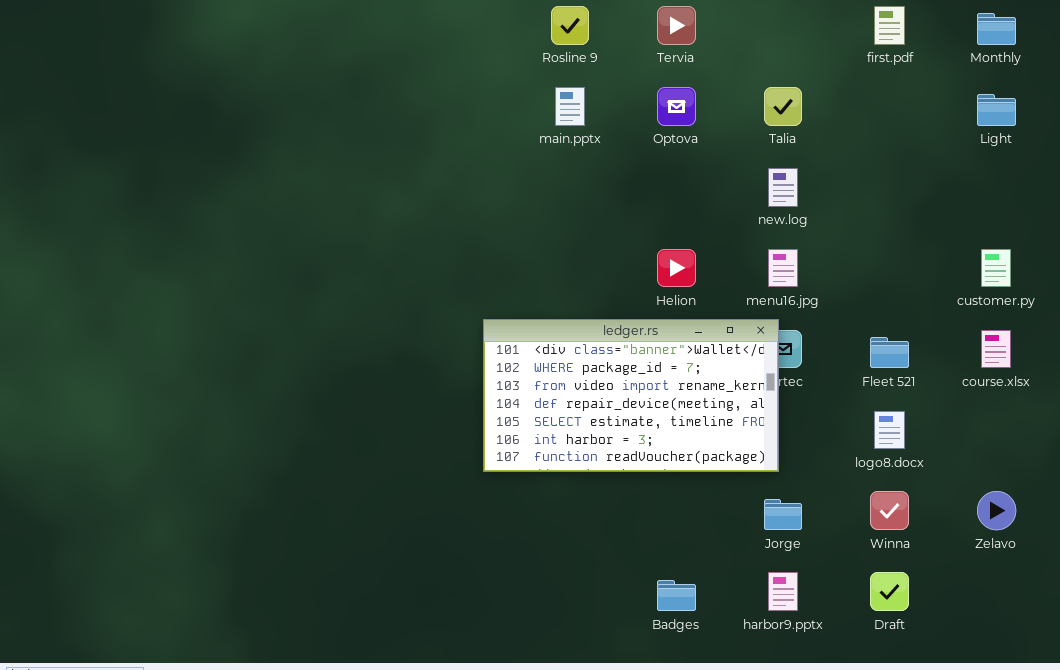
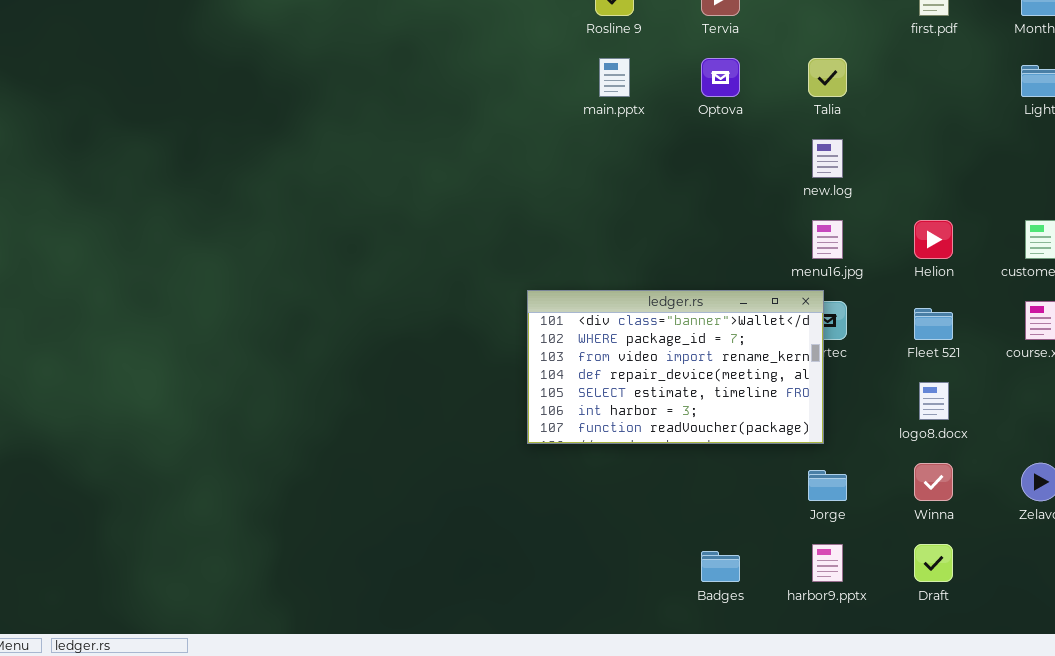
Helion: [657,249,696,287] -> [914,220,953,259], moved

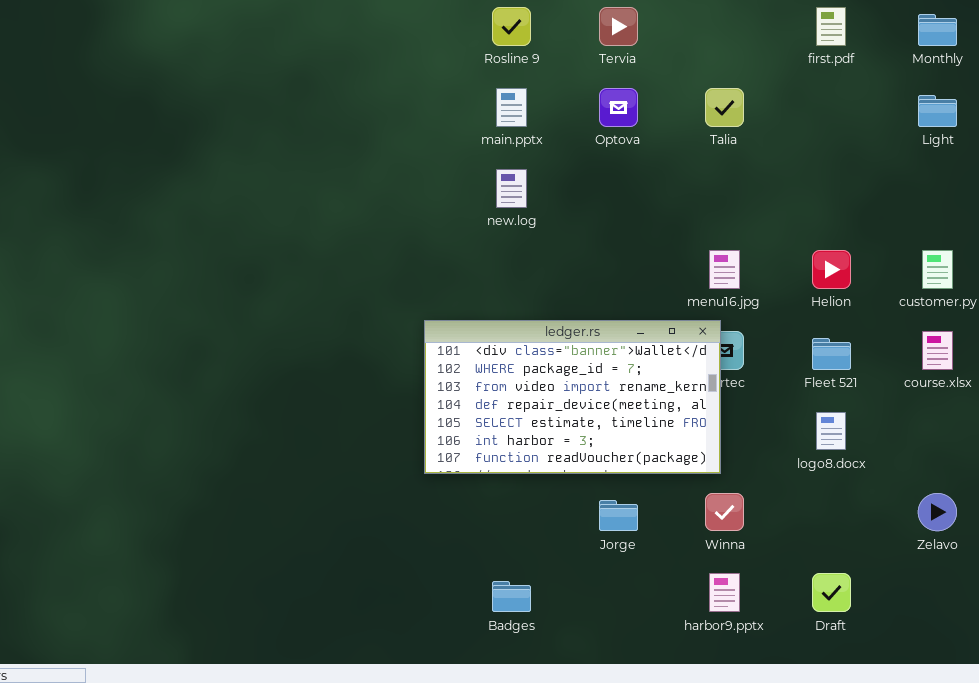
new.log: [812,139,843,178] -> [496,169,527,208], moved
Winna: [914,463,953,501] -> [705,493,744,531], moved
Jorge: [808,470,847,501] -> [599,500,638,531], moved
Badges: [701,551,740,582] -> [492,581,531,612], moved

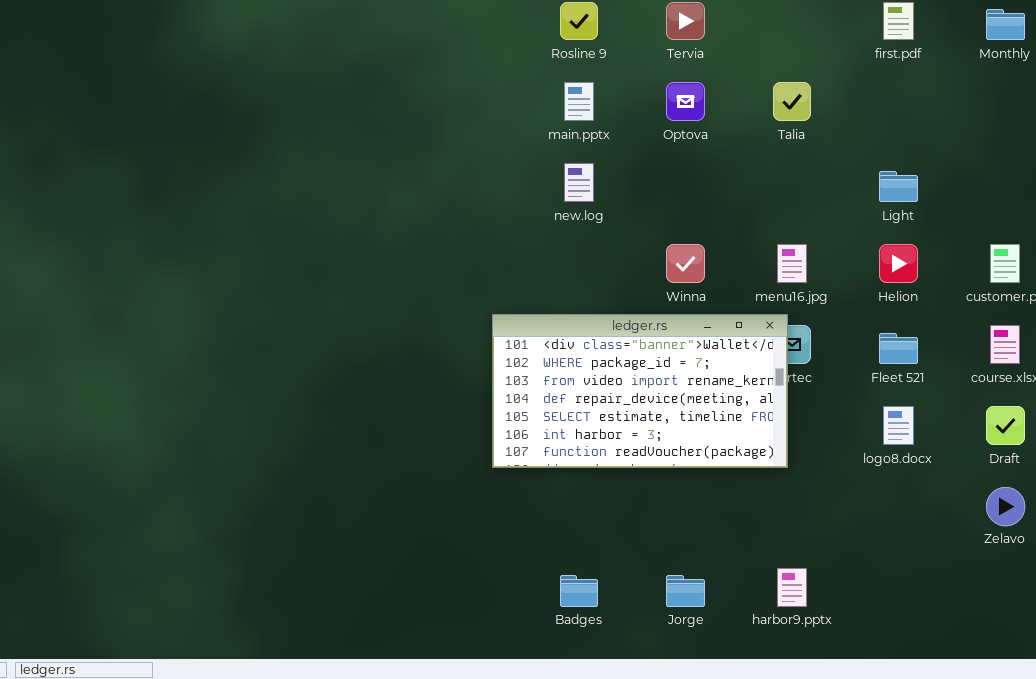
Light: [918,95,957,127] -> [879,171,918,202], moved
Winna: [705,493,744,531] -> [666,244,705,283], moved
Jorge: [599,500,638,531] -> [666,575,705,607], moved
Draft: [812,573,851,612] -> [986,406,1025,445], moved

